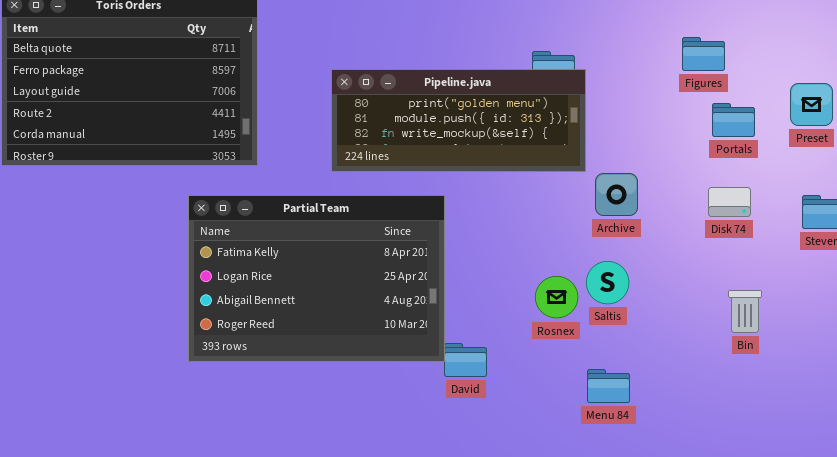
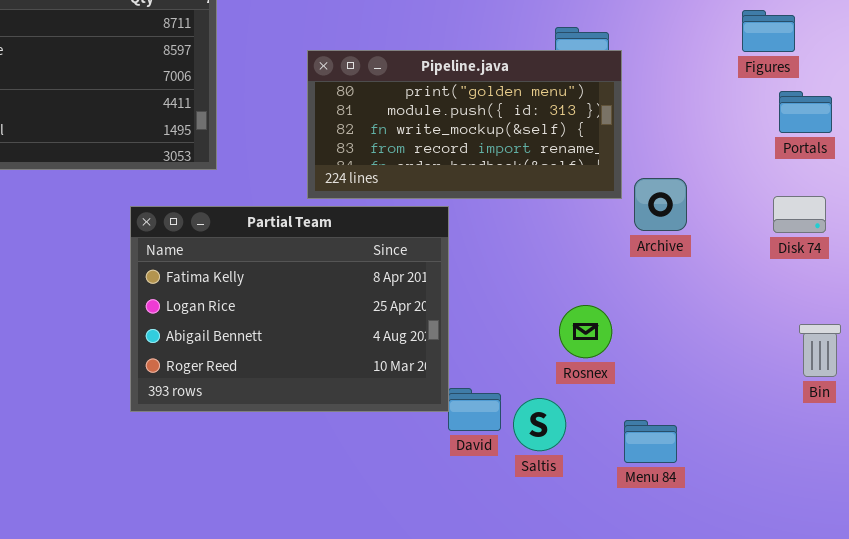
Pipeline.java: [331,69,586,172] -> [307,50,622,199], resized
Saltis: [586,261,629,304] -> [513,398,566,451], moved

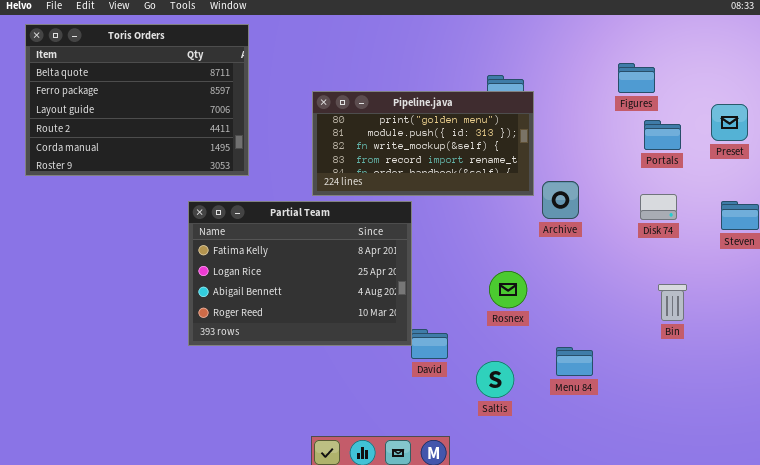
Saltis: [513,398,566,451] -> [476,361,514,398], moved
Menu 84: [624,420,677,463] -> [556,347,593,376], moved

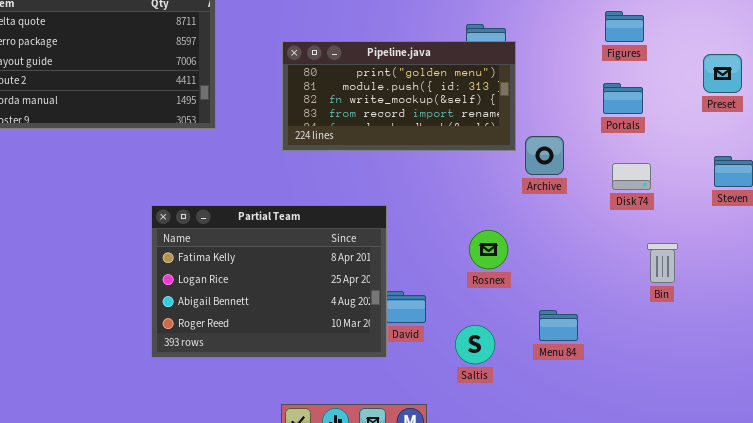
Portals: [644,120,681,150] -> [603,83,643,114], moved
Disk 74: [640,194,677,220] -> [612,163,651,190], moved
Partial Team: [188,201,412,346] -> [151,205,387,358], moved

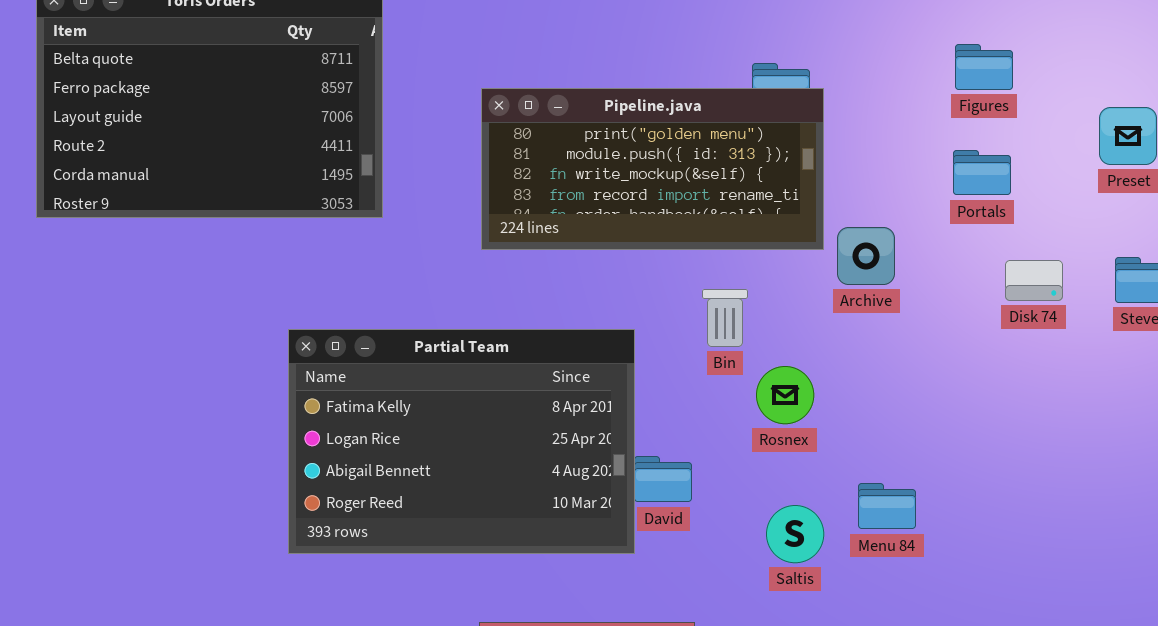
Disk 74: [612,163,651,190] -> [1005,260,1063,301], moved
Bin: [647,243,678,283] -> [702,289,748,347], moved
Saltis: [455,325,495,364] -> [766,505,824,563], moved

